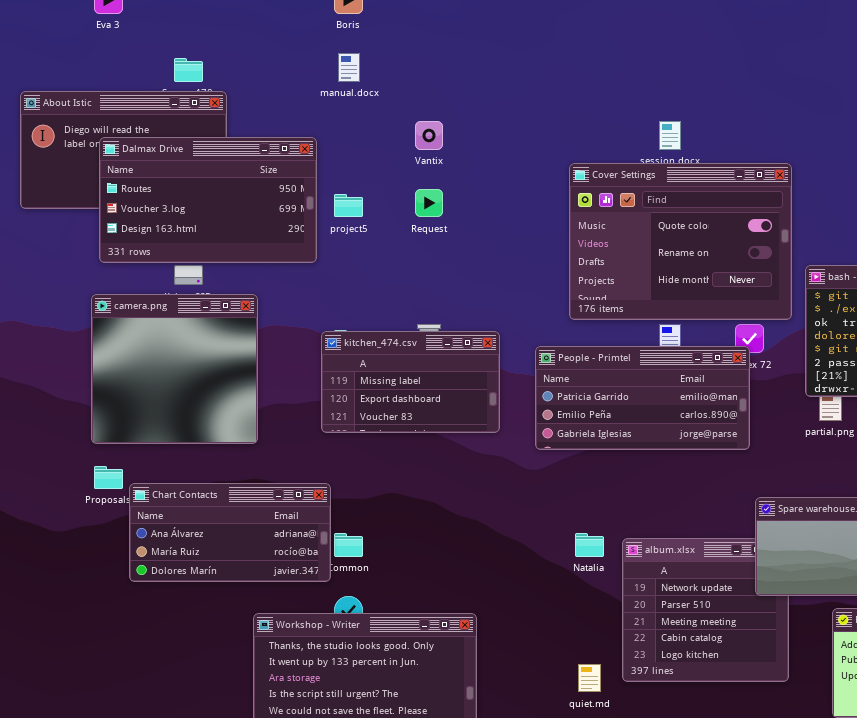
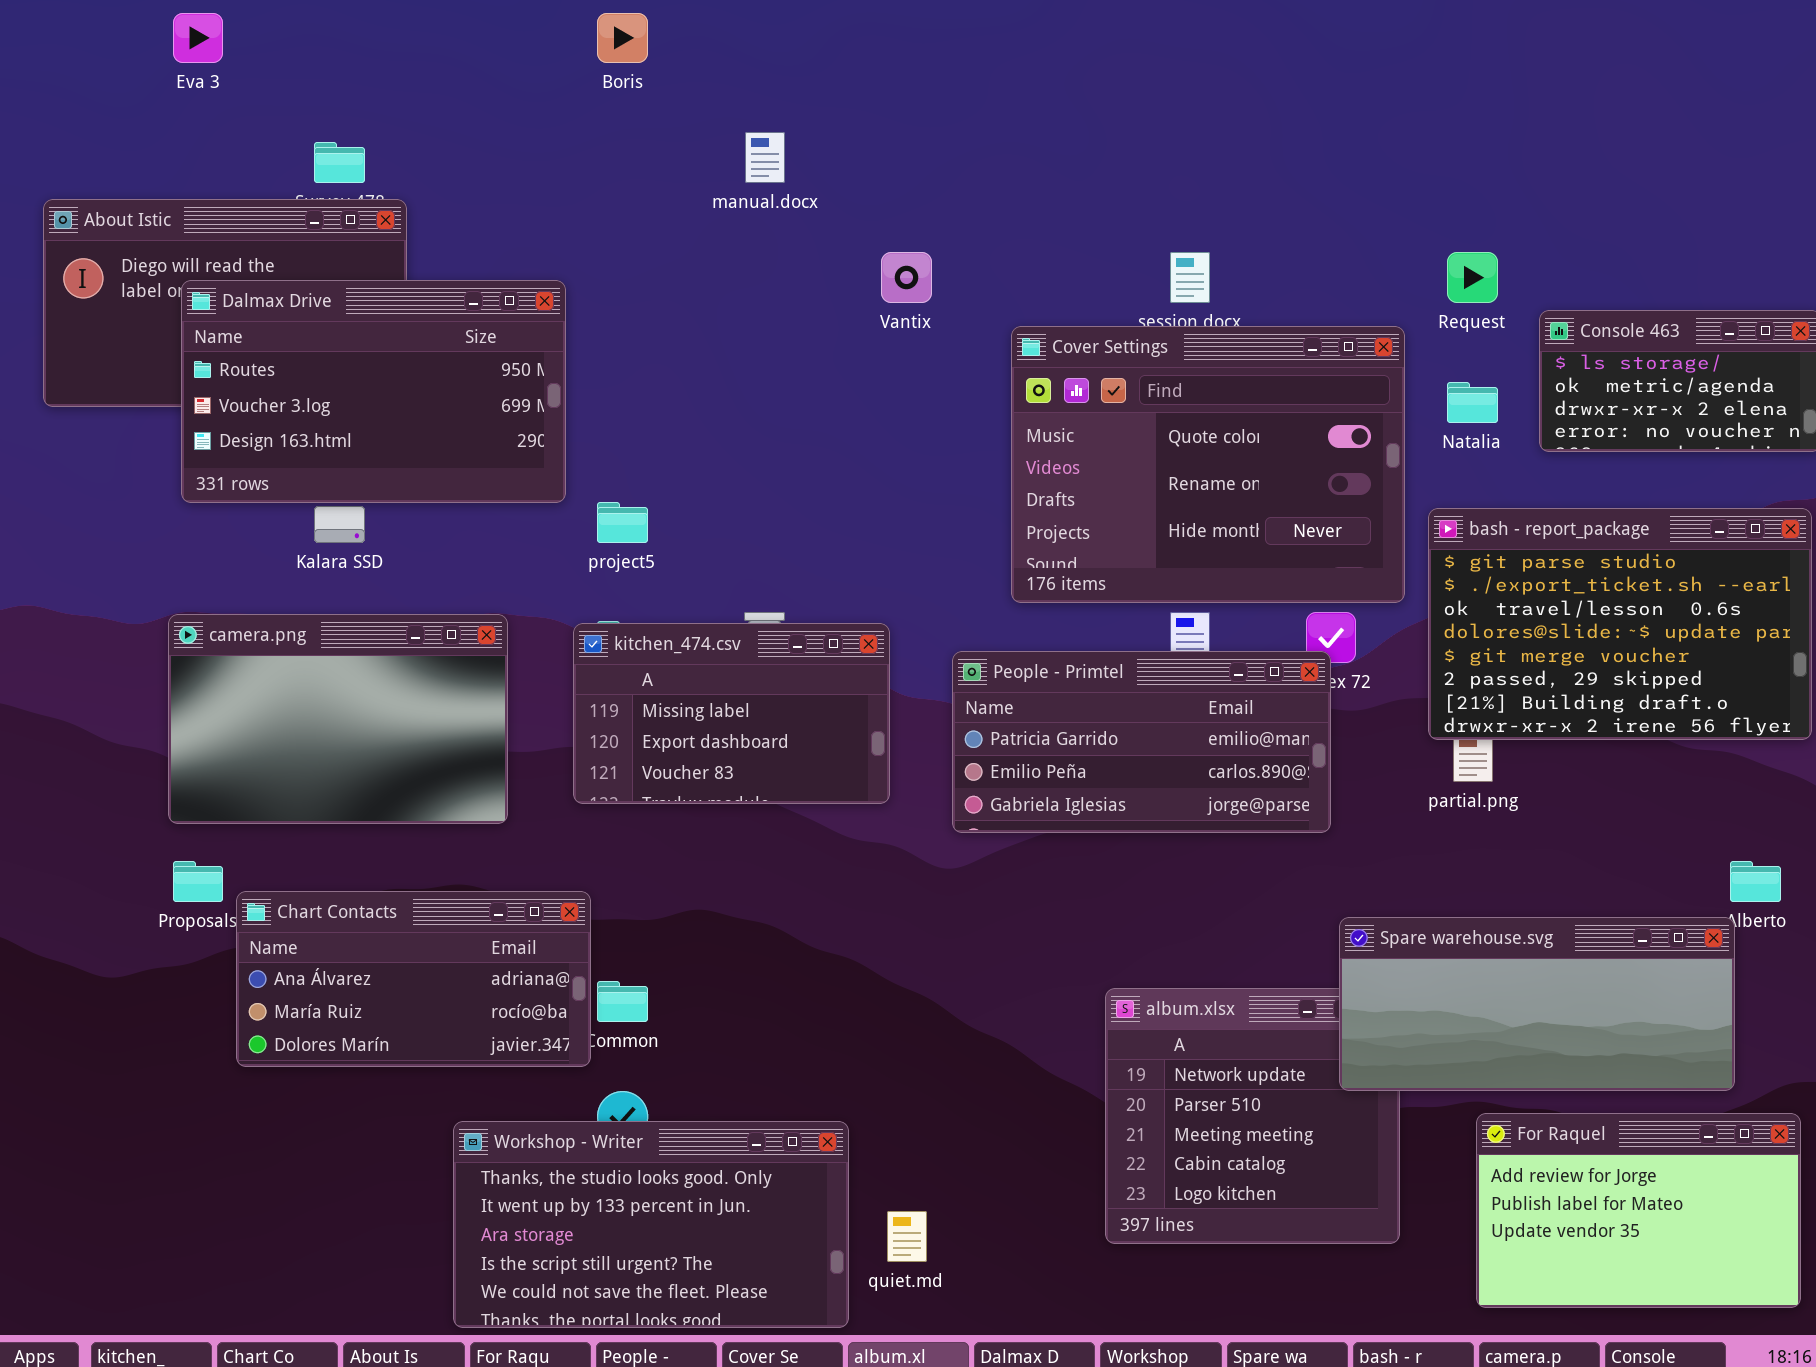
manual.docx: [338,53,360,82] -> [745,132,785,183], moved
Vantix: [415,121,443,150] -> [881,252,932,303], moved
Request: [415,189,443,217] -> [1447,252,1498,303], moved
project5: [334,194,363,217] -> [597,502,648,543], moved
camera.png: [91,294,258,444] -> [168,614,508,824], resized
Natalia: [575,533,604,557] -> [1447,382,1498,423], moved
quiet.md: [578,664,601,692] -> [887,1211,927,1262], moved

